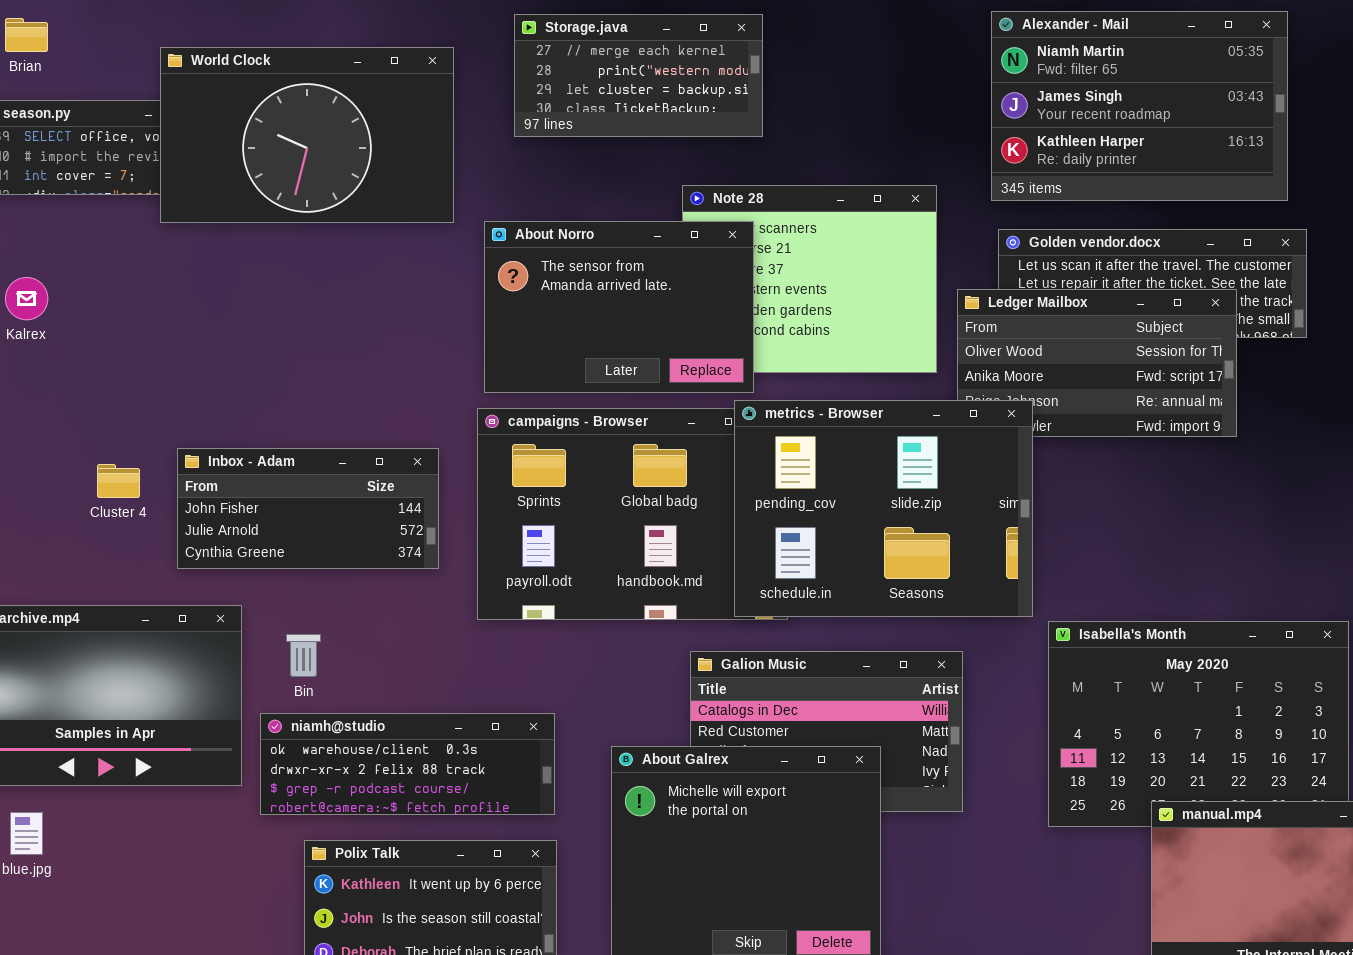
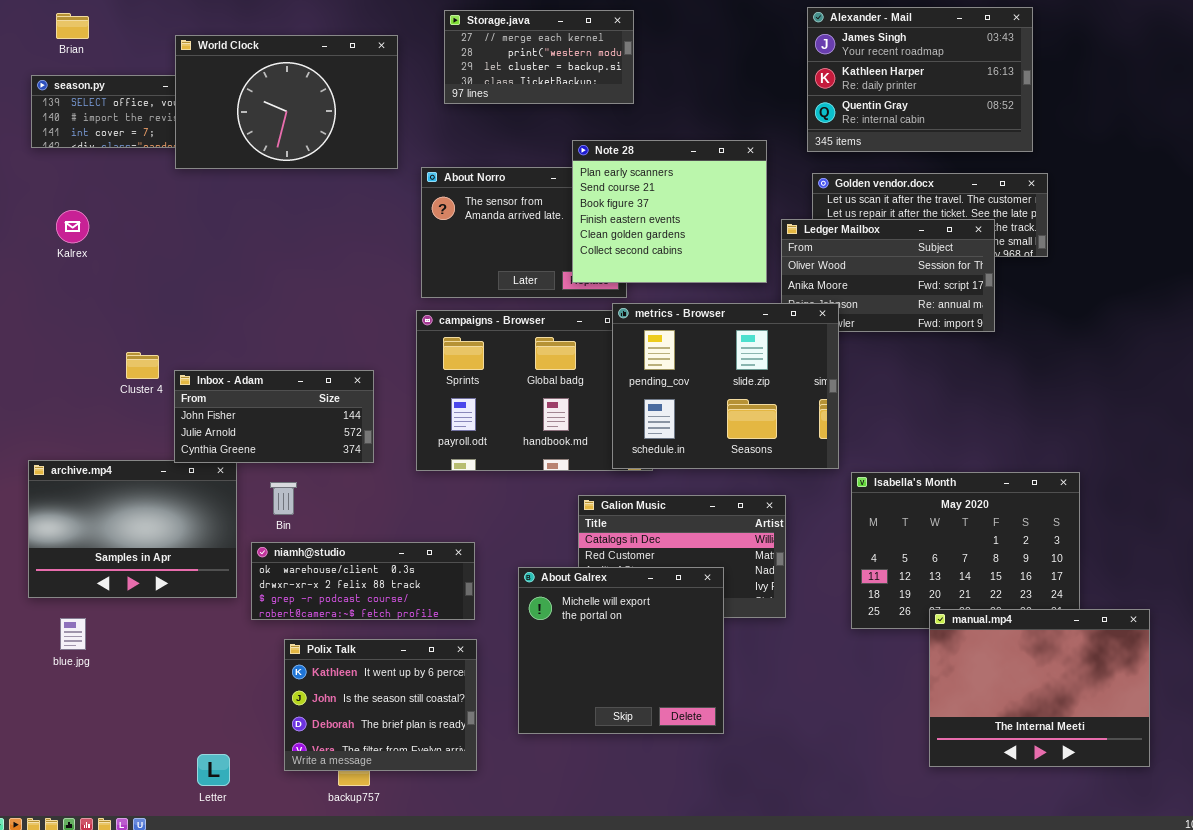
Alexander - Mail: [991,11,1288,201] -> [807,7,1033,152], scrolled down 1 row
Note 28: [682,185,937,373] -> [572,140,767,283], raised
Inbox - Adam: [177,448,439,569] -> [174,370,374,463], moved

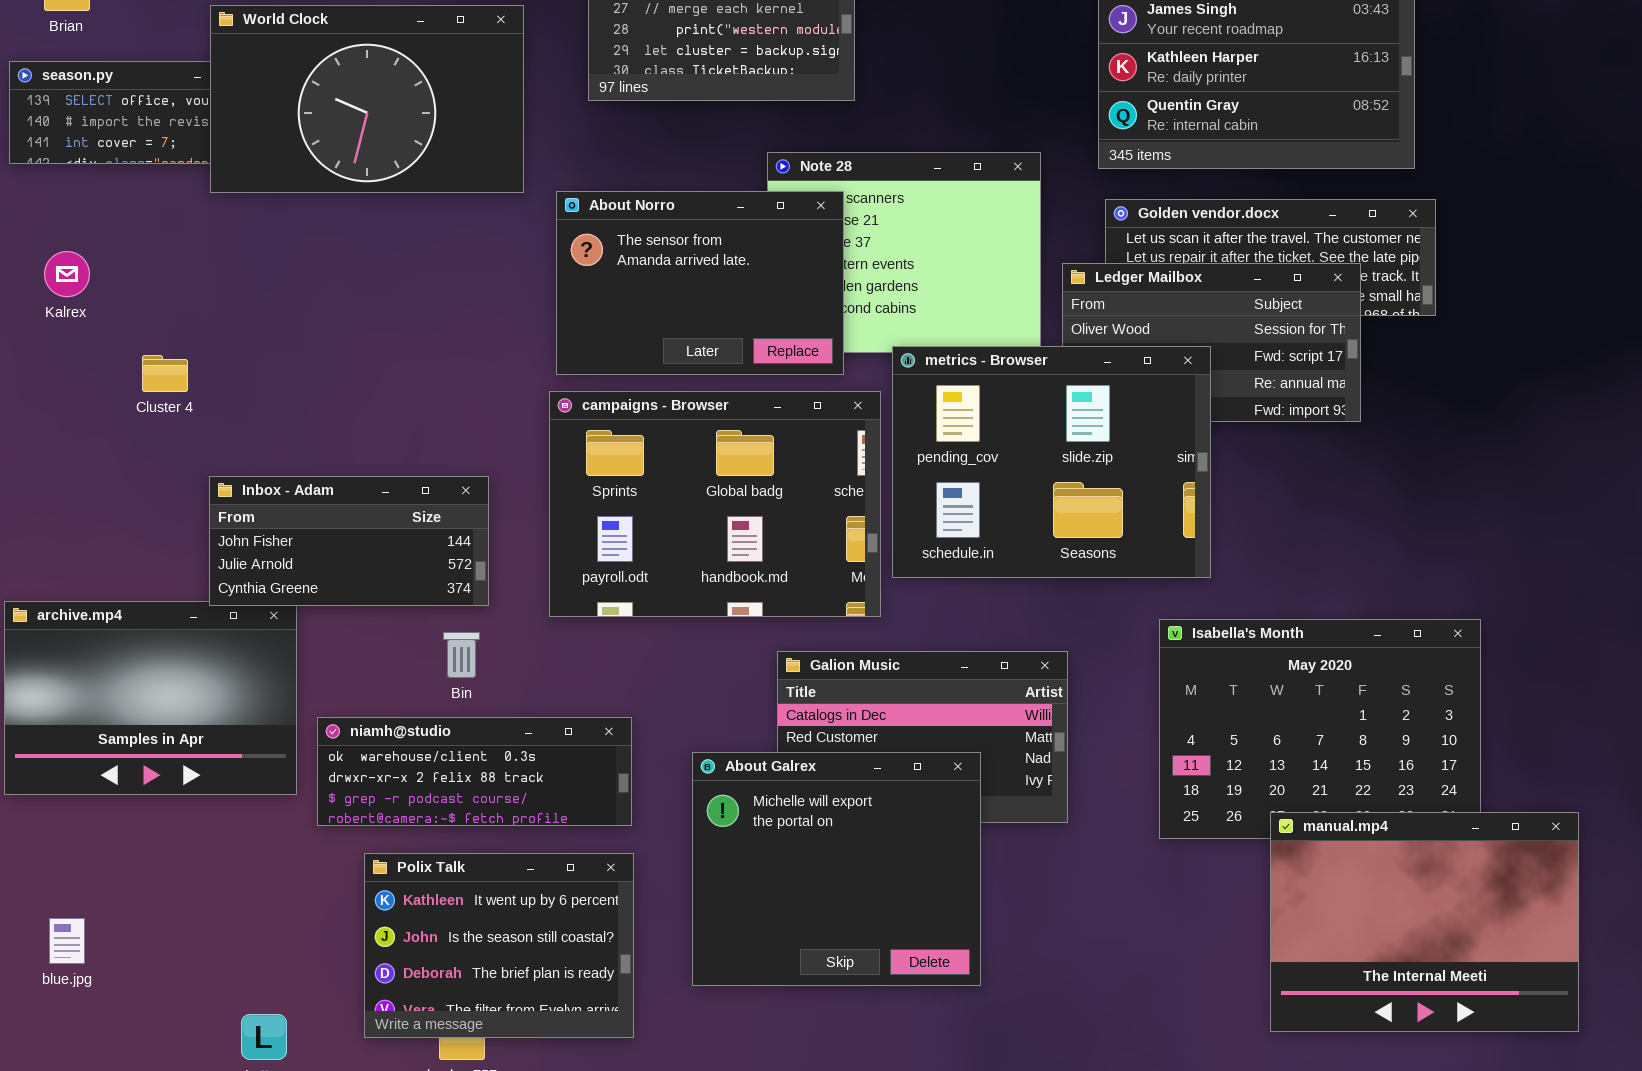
About Norro: [421,167,627,298] -> [556,191,844,375], raised
metrics - Browser: [612,303,839,469] -> [892,346,1211,578], moved
Cluster 4: [126,352,159,379] -> [142,355,188,392], moved
Bin: [270,482,297,515] -> [443,632,480,678], moved
blue.jpg: [60,618,86,650] -> [49,918,85,964], moved

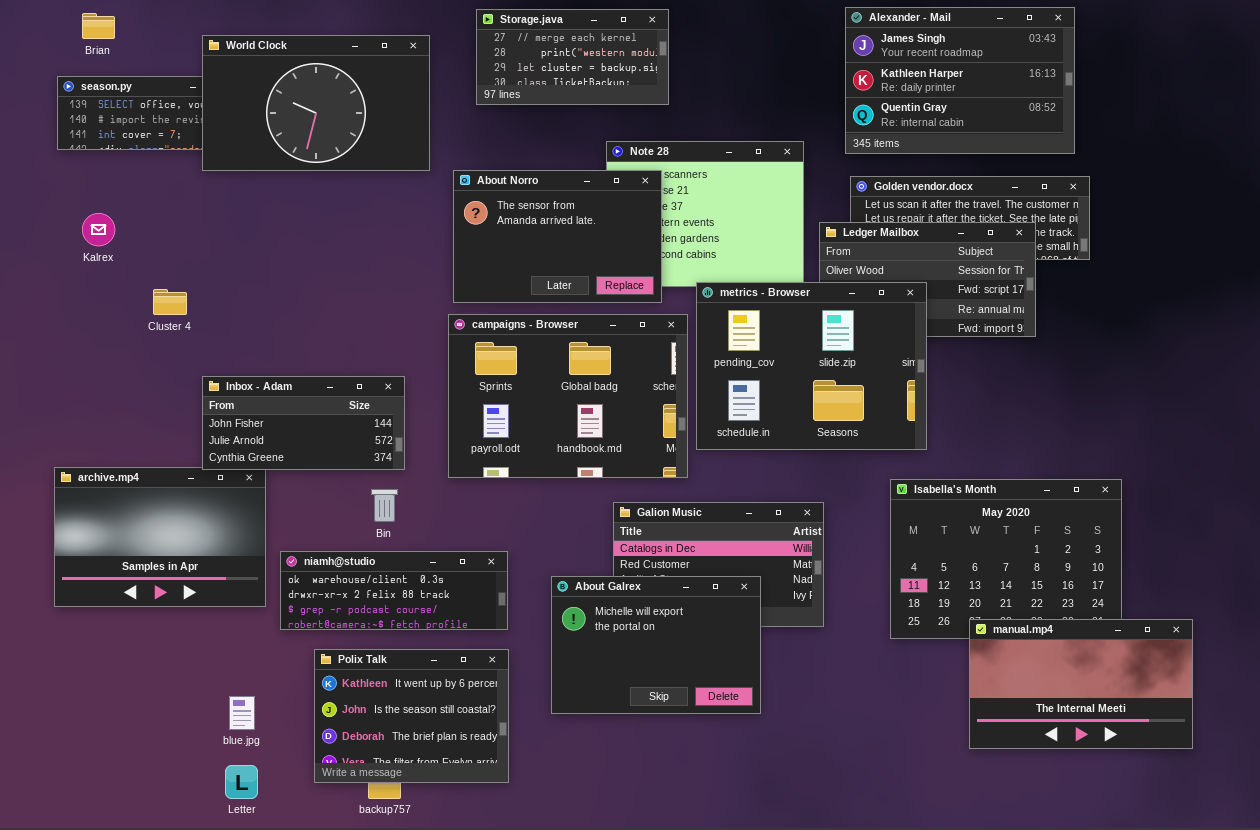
About Galrex: [692,752,981,986] -> [551,576,761,714], resized
manual.mp4: [1270,812,1579,1032] -> [969,619,1193,749], resized
blue.jpg: [49,918,85,964] -> [229,696,255,730], moved

